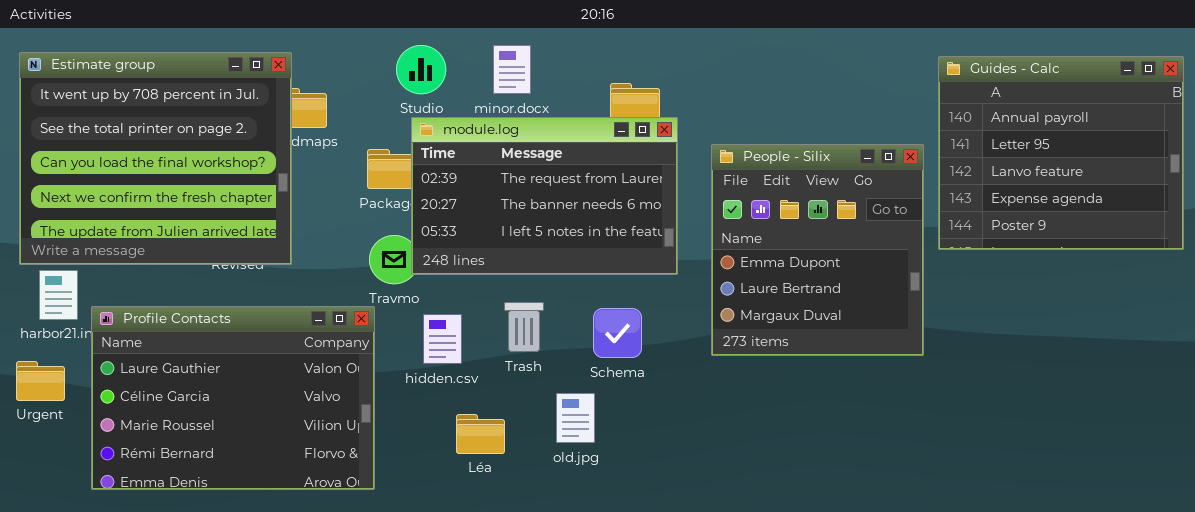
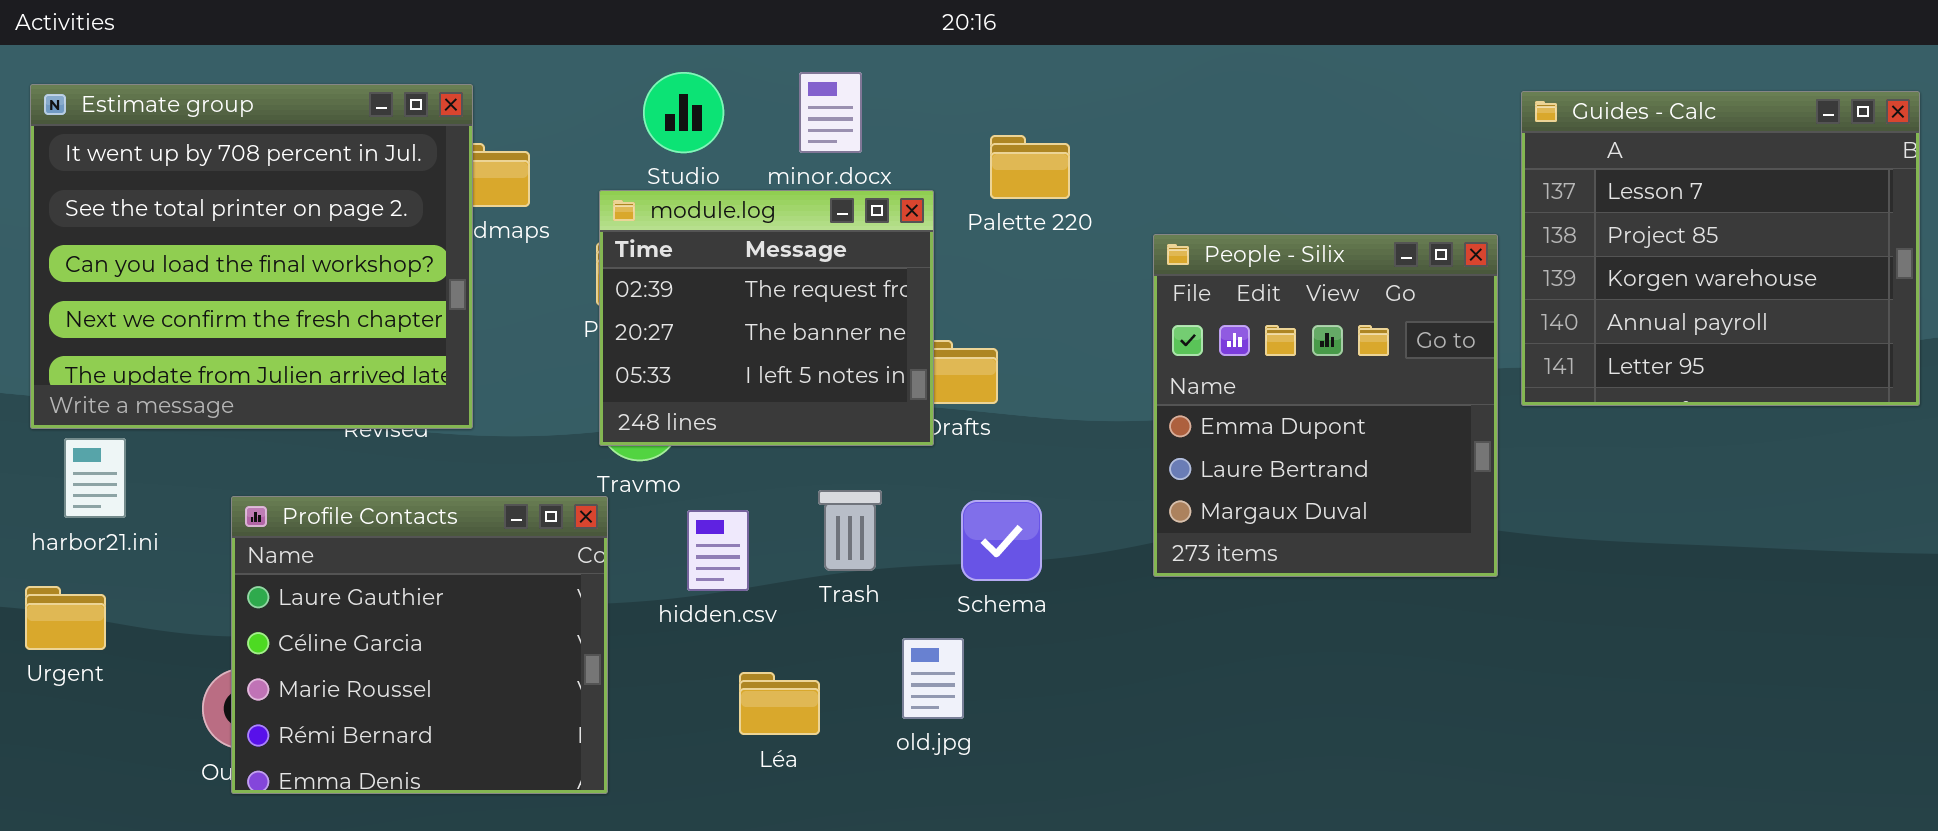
Guides - Calc: [938,56,1184,250] -> [1521,91,1920,406], scrolled up 3 rows
module.log: [411,117,678,275] -> [599,190,934,446], moved, resized
Profile Contacts: [91,306,375,490] -> [231,496,608,794], resized

